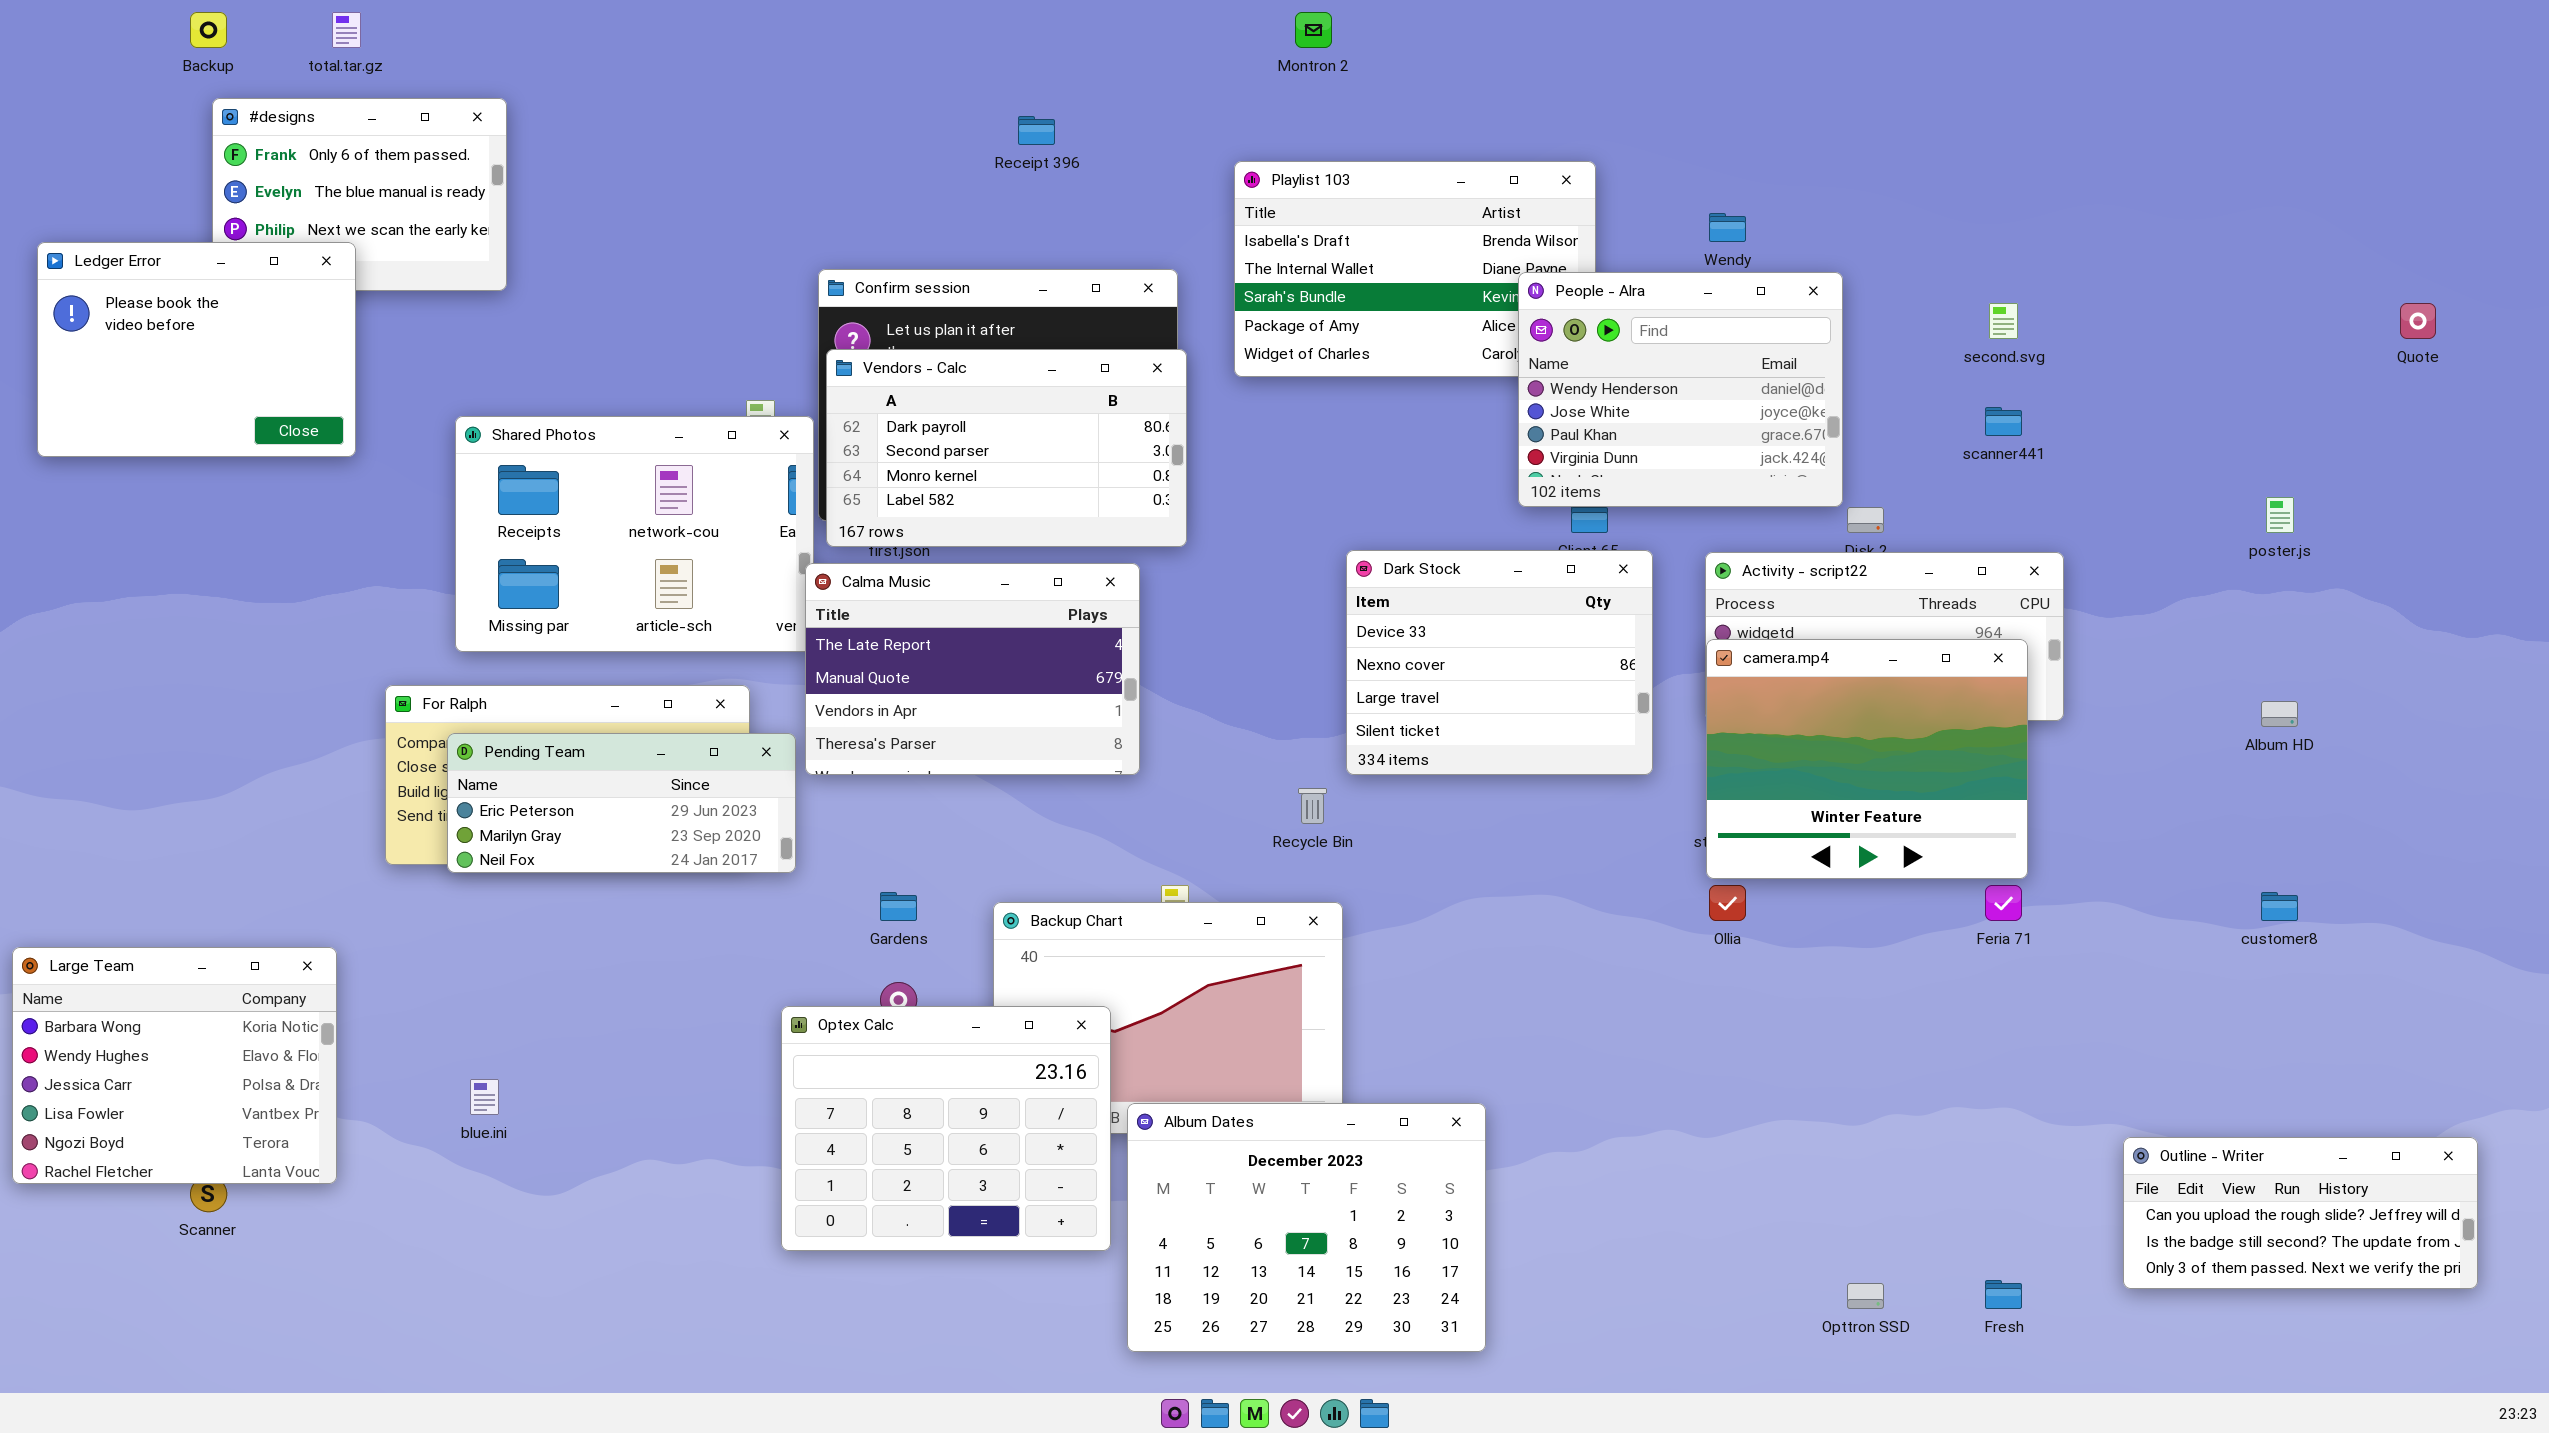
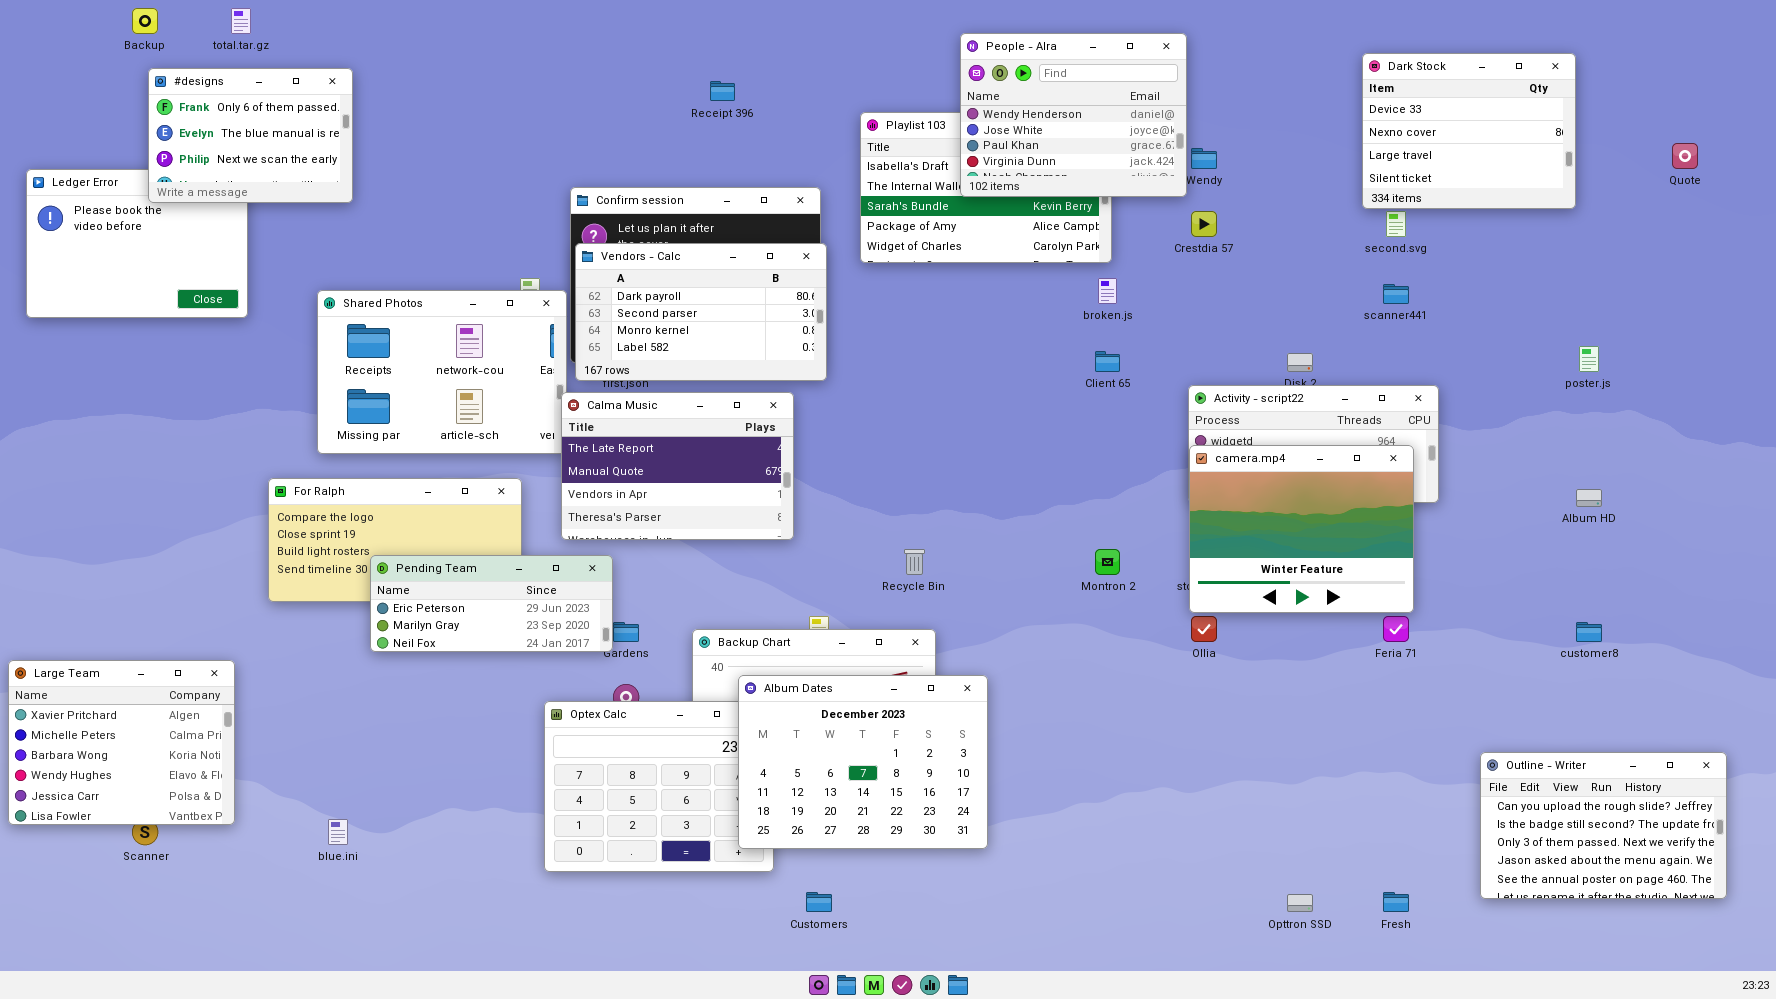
Montron 2: [1295,12,1332,48] -> [1095,549,1120,575], moved
#designs: [212,98,507,291] -> [148,68,353,203], raised
People - Alra: [1518,272,1843,507] -> [960,33,1187,197], moved
Quote: [2400,303,2436,339] -> [1672,143,1698,169], moved
Dark Stock: [1346,550,1653,775] -> [1362,53,1576,209], moved
Pending Team: [447,733,796,873] -> [370,555,613,652], moved
Large Team: [12,947,337,1184] -> [8,660,235,825], scrolled up 2 rows
blue.ini: [470,1079,499,1115] -> [328,819,348,845], moved
Album Dates: [1127,1103,1486,1352] -> [738,675,988,849], moved
Outline - Writer: [2123,1137,2478,1289] -> [1480,752,1727,899], resized

